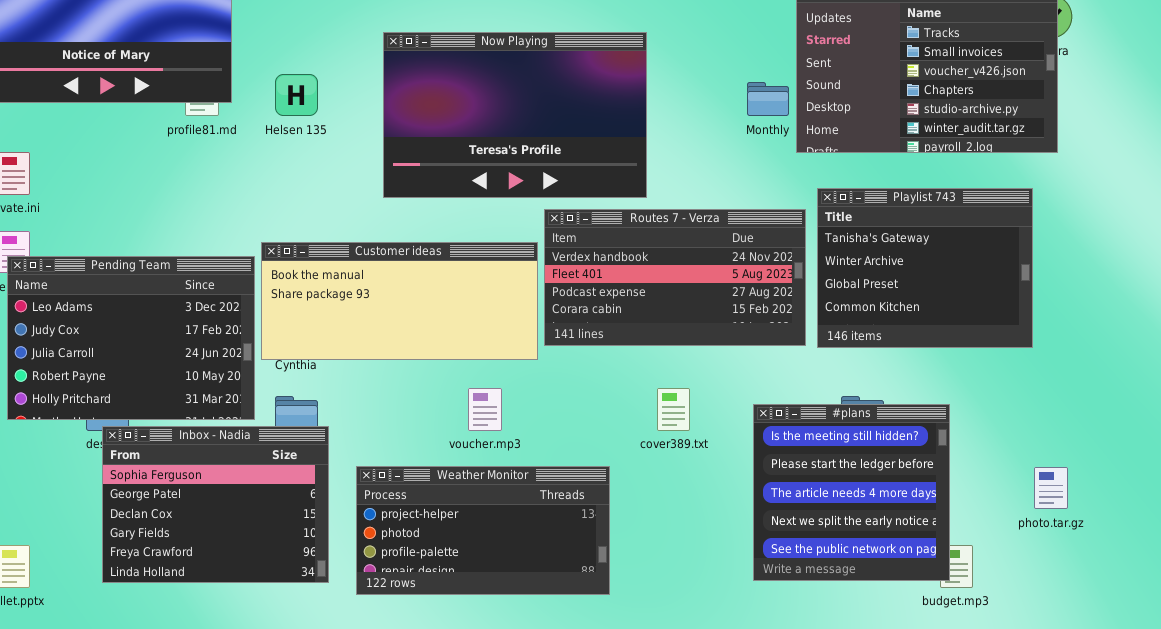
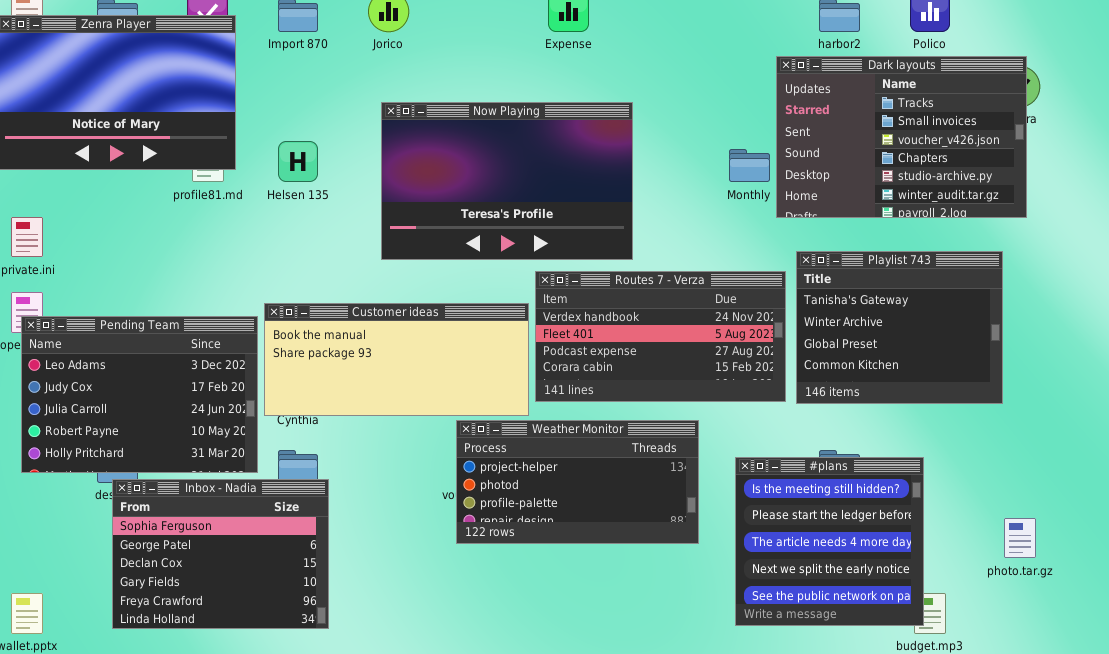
Weather Monitor: [356,466,610,595] -> [456,420,699,544], moved

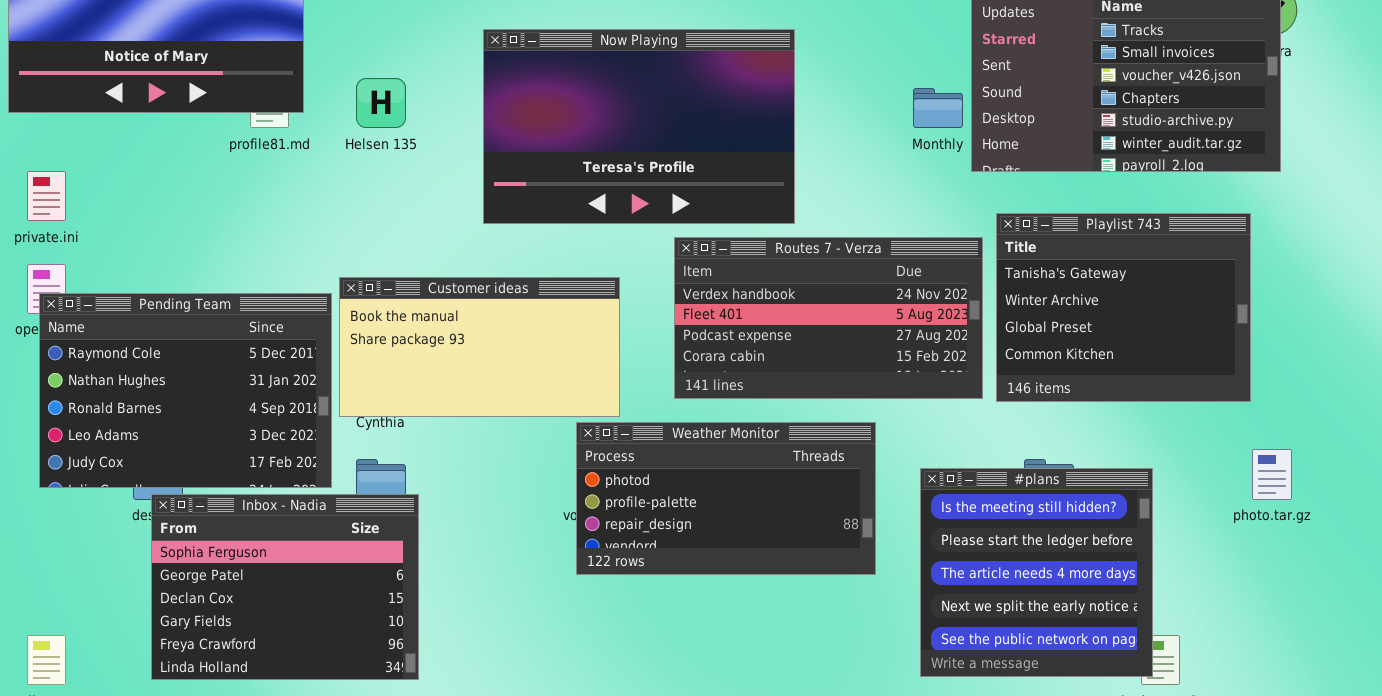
Customer ideas: [264,303,529,416] -> [339,277,620,417], resized
Pending Team: [21,316,258,473] -> [39,293,332,488], scrolled up 3 rows
Weather Monitor: [456,420,699,544] -> [576,422,876,575], scrolled down 1 row
photo.tar.gz: [1004,518,1036,558] -> [1252,449,1292,500], moved

